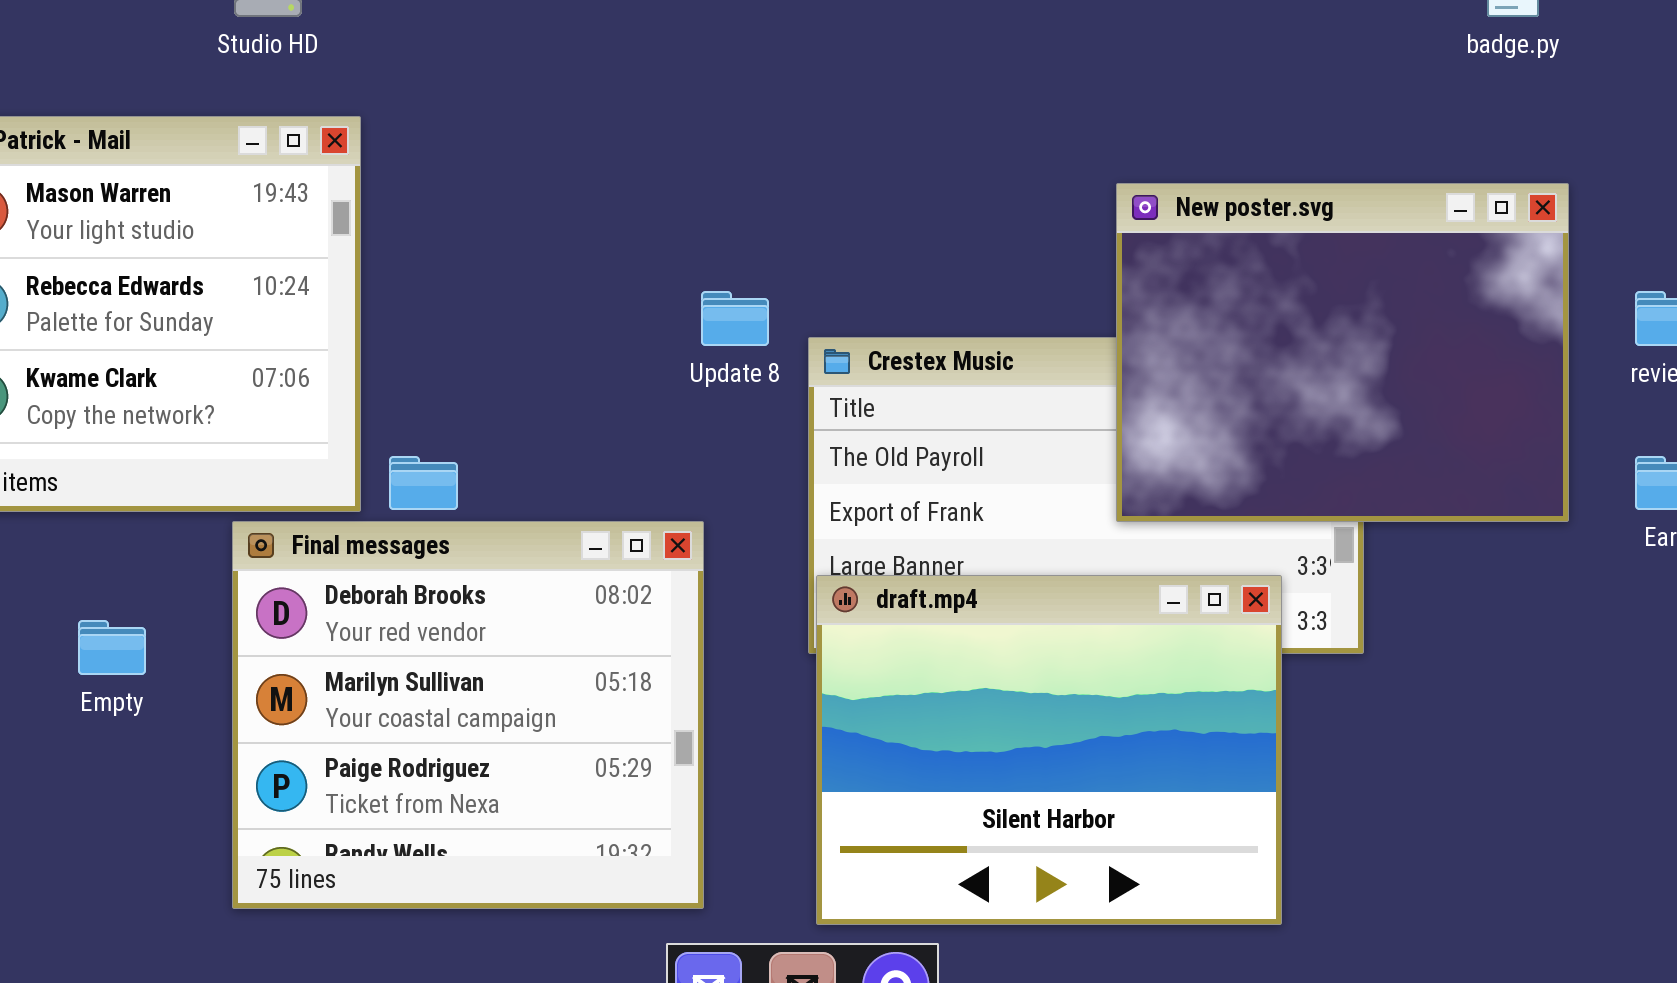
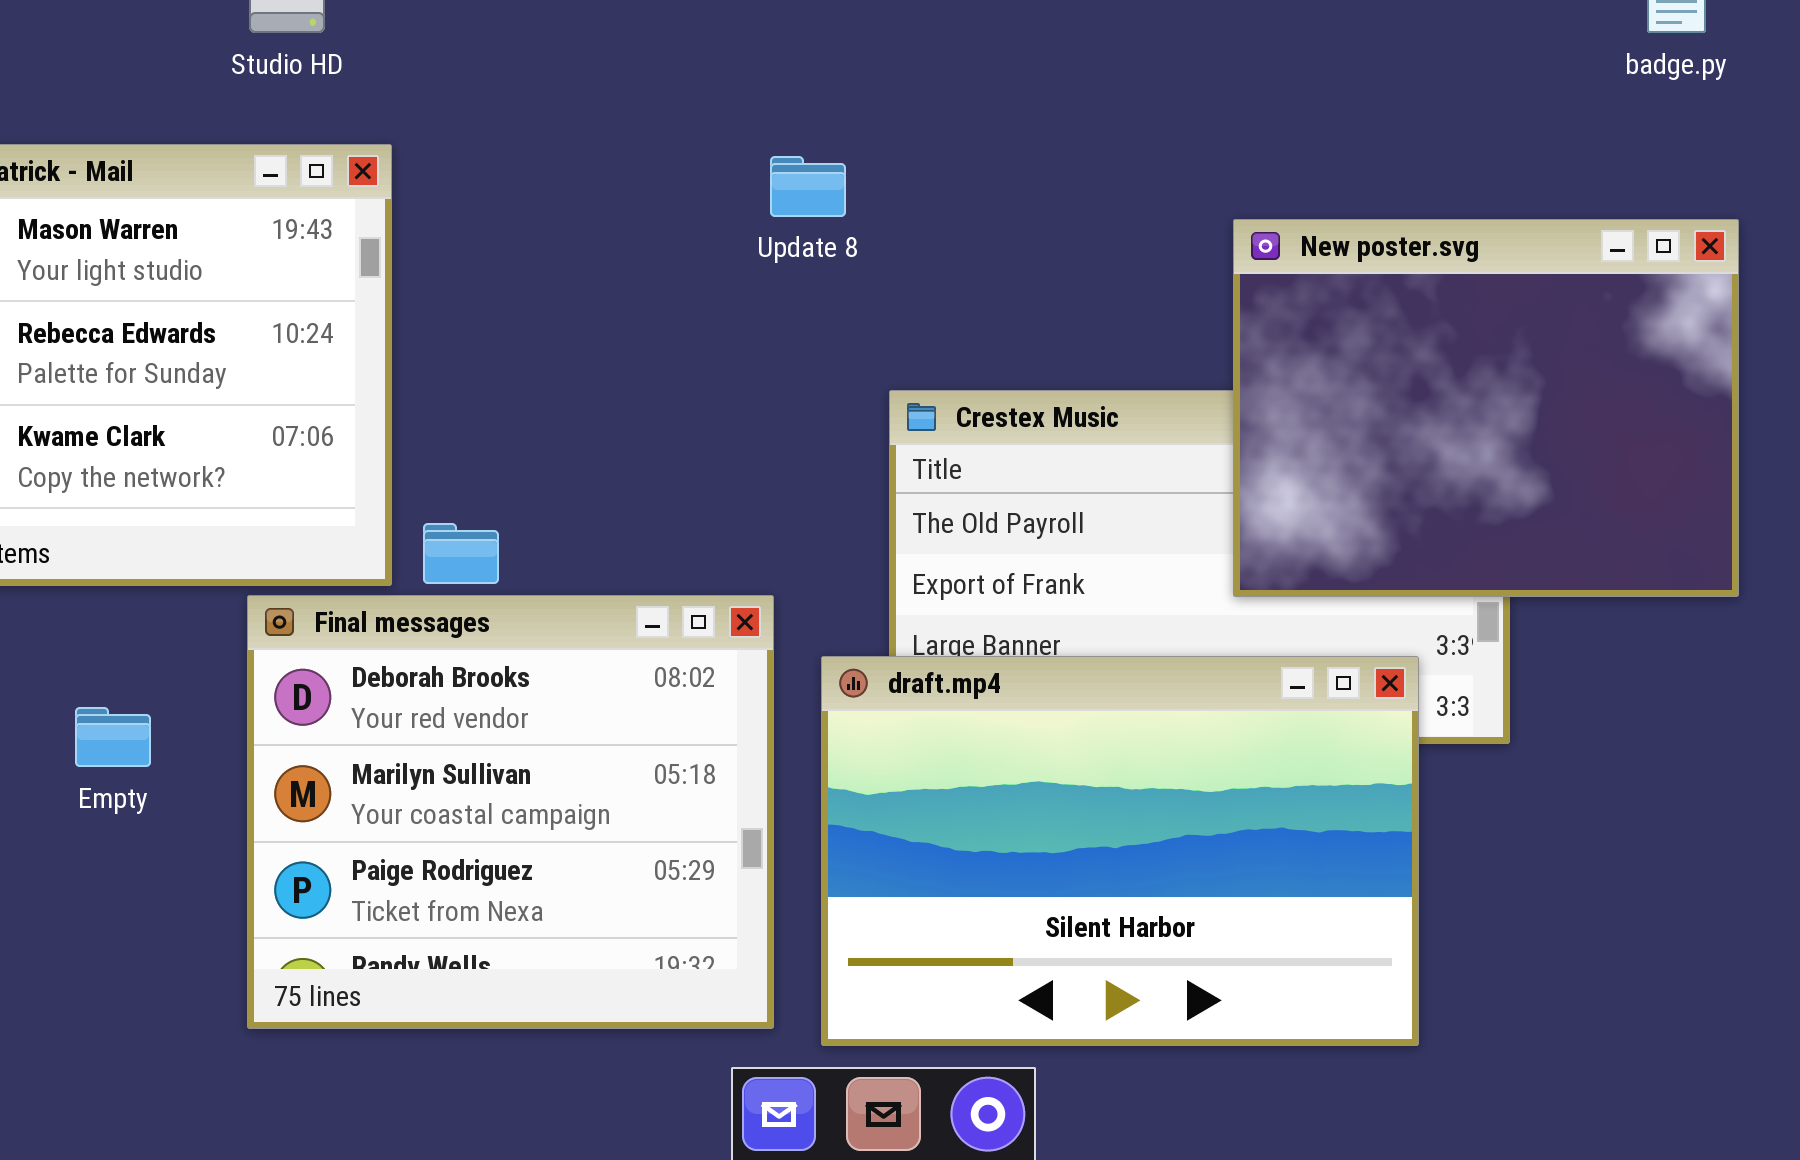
Update 8: [701,291,769,346] -> [770,156,846,217], moved
draft.mp4: [816,575,1282,925] -> [821,656,1419,1046], resized

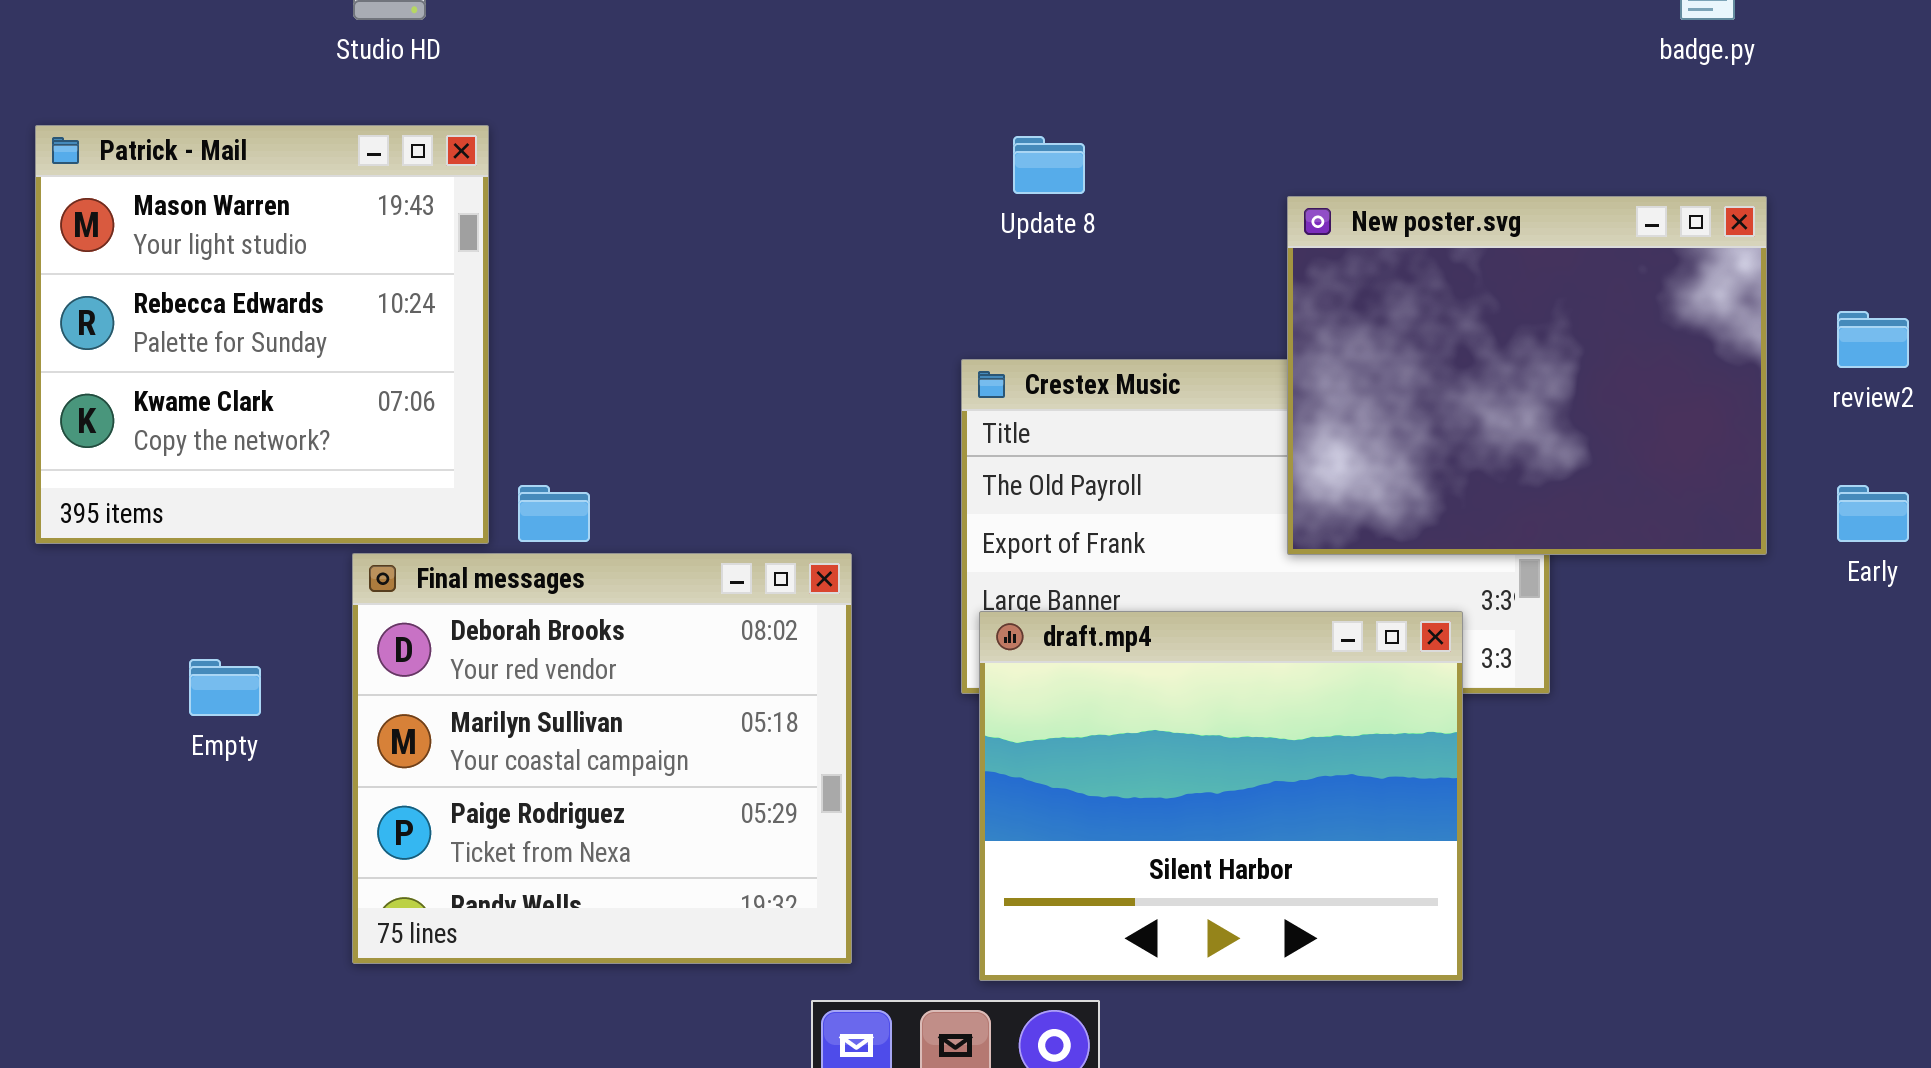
Update 8: [770,156,846,217] -> [1013,136,1085,194], moved
draft.mp4: [821,656,1419,1046] -> [979,611,1463,981], resized

